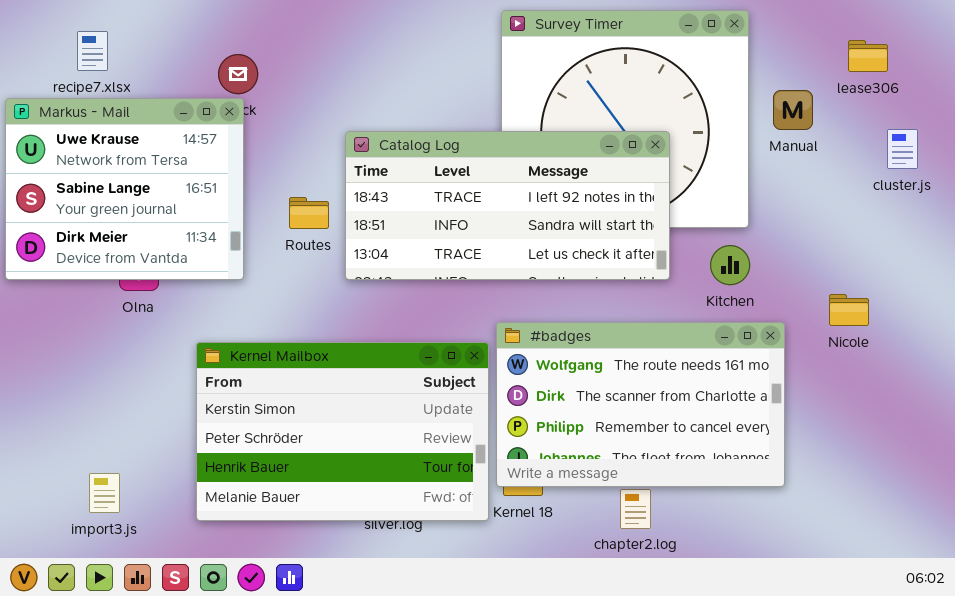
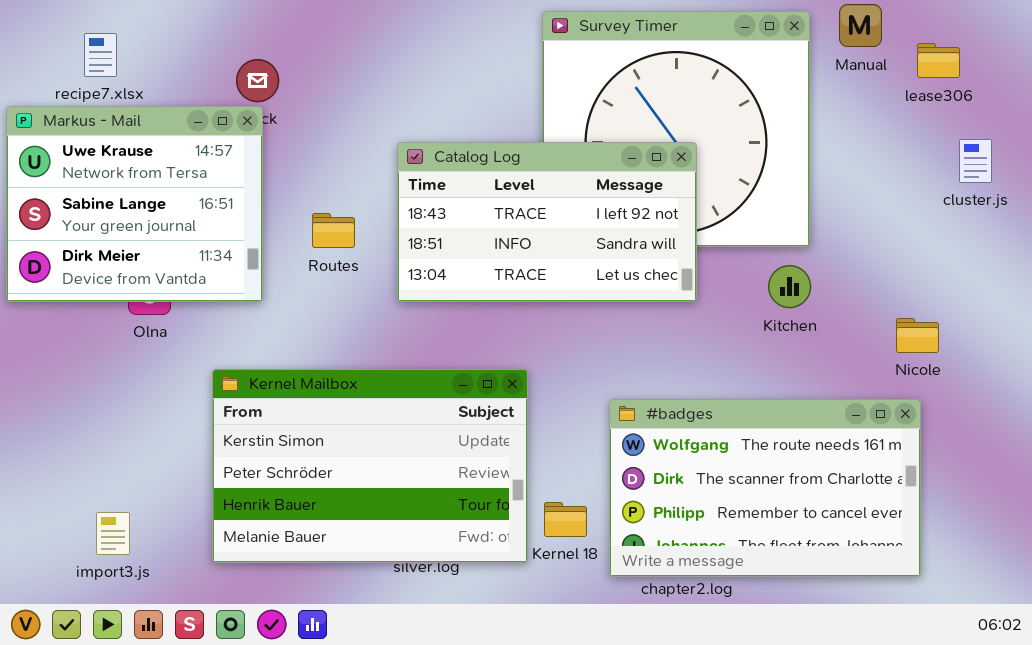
Manual: [773,90,813,130] -> [839,4,882,47], moved
Catalog Log: [345,131,670,280] -> [397,142,697,302], moved, resized
#badges: [496,322,785,487] -> [609,399,921,577], moved

